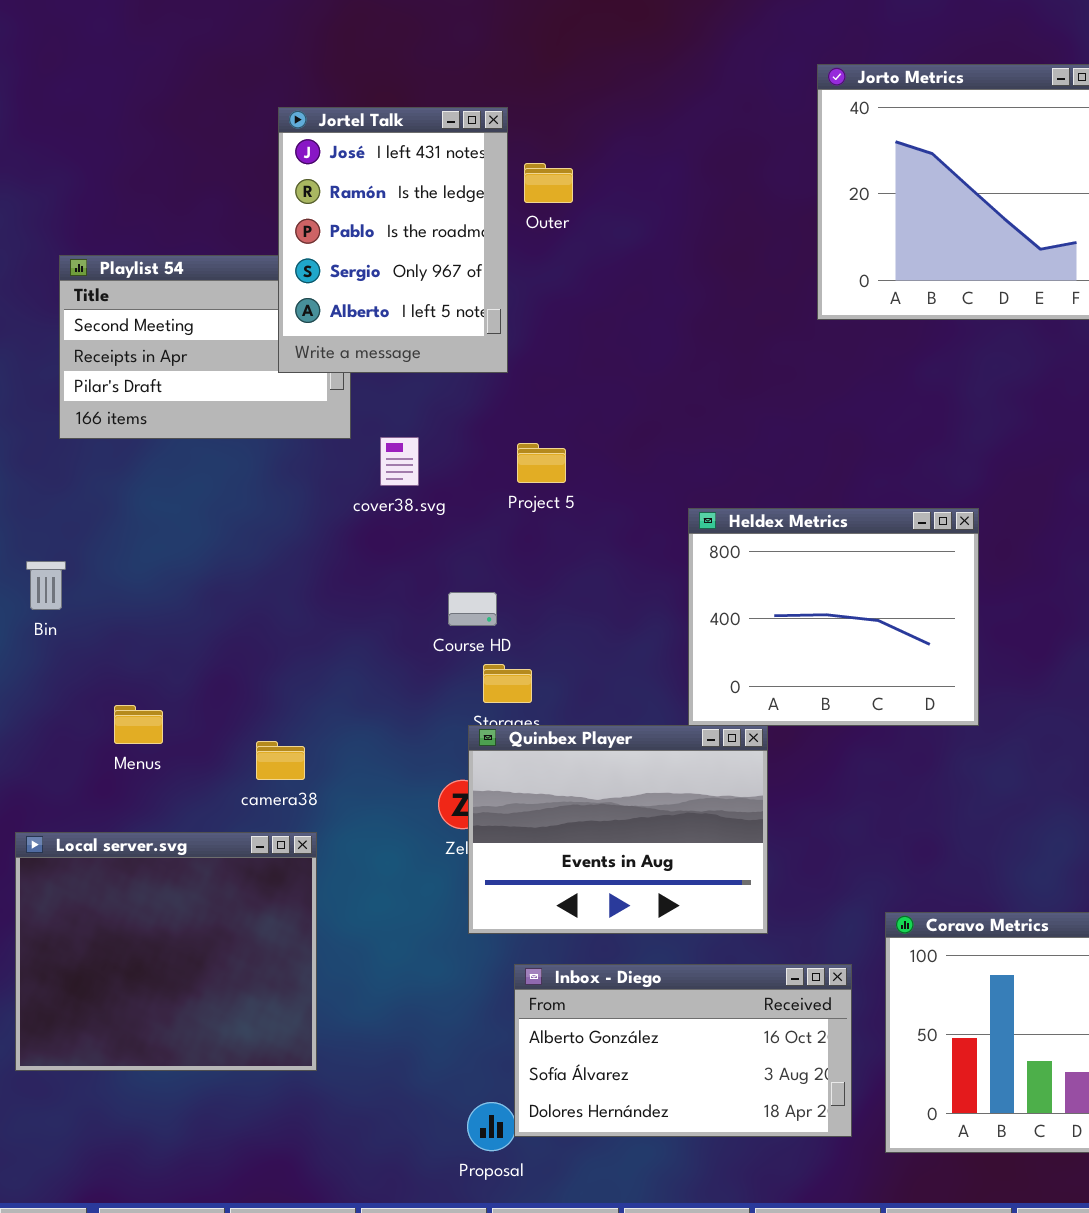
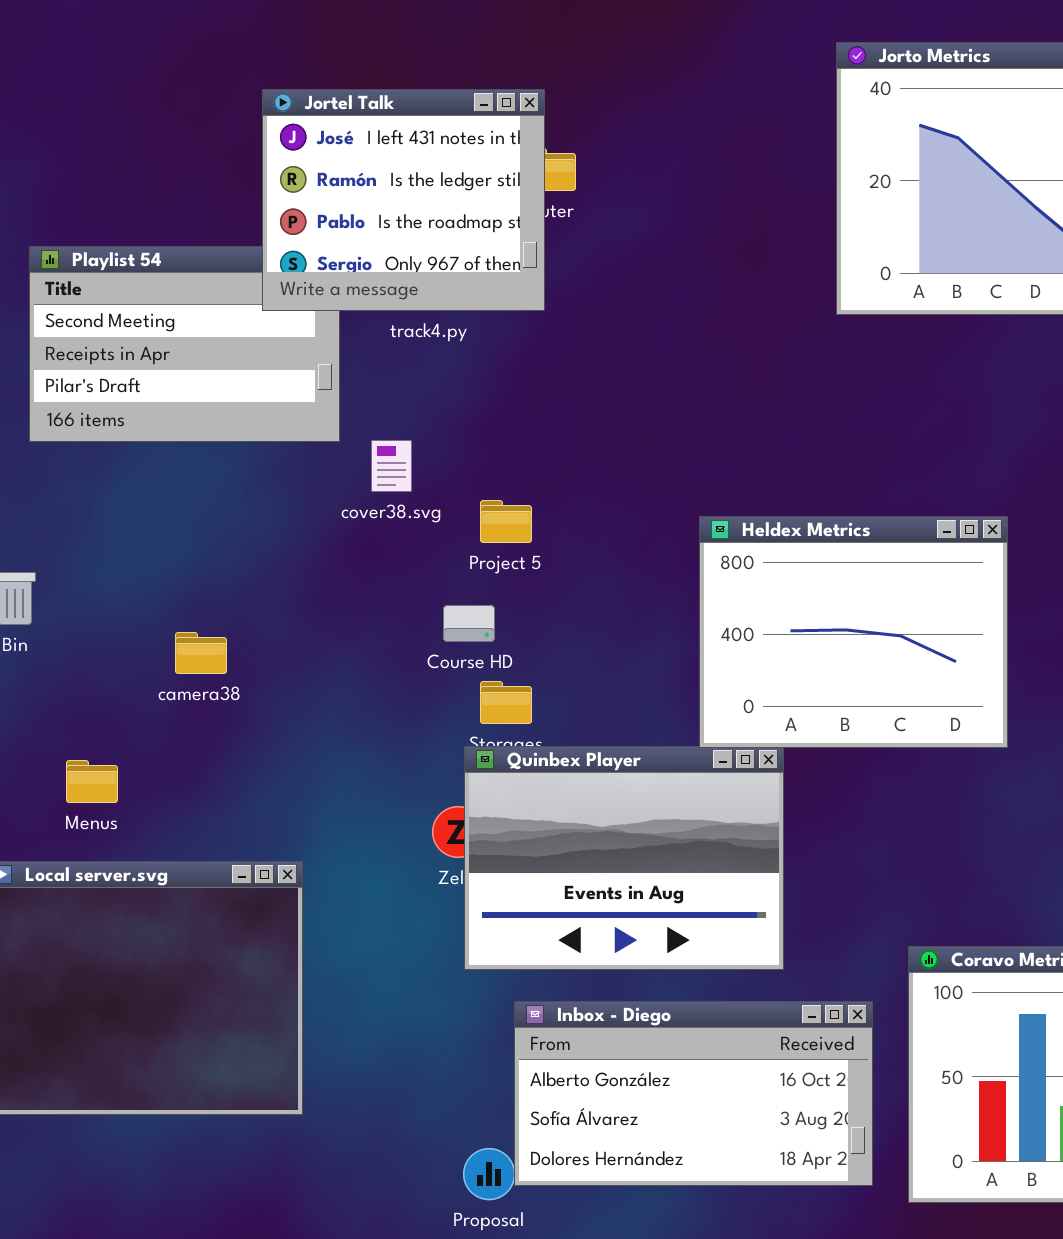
Jortel Talk: [278,107,508,373] -> [262,89,545,311], resized
Project 5: [517,443,566,483] -> [480,500,532,543], moved
Menus: [114,705,163,744] -> [66,760,118,803], moved
camera38: [256,741,305,780] -> [175,632,227,674], moved

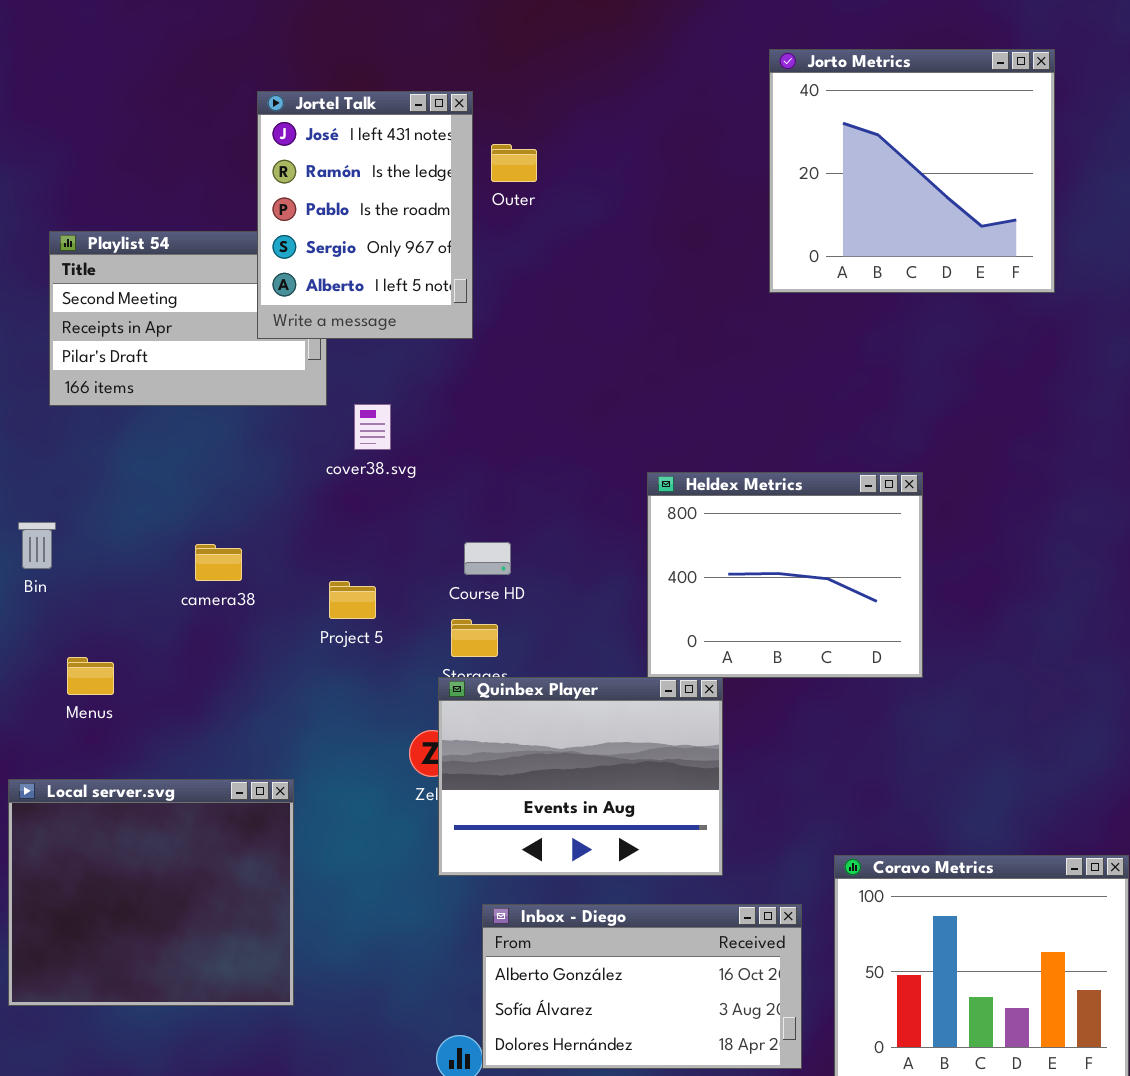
Jortel Talk: [262,89,545,311] -> [257,91,473,339], resized
Project 5: [480,500,532,543] -> [329,581,376,619], moved
Course HD: [443,605,495,642] -> [464,542,511,575], moved
camera38: [175,632,227,674] -> [195,544,242,581], moved
Menus: [66,760,118,803] -> [67,657,114,695], moved

